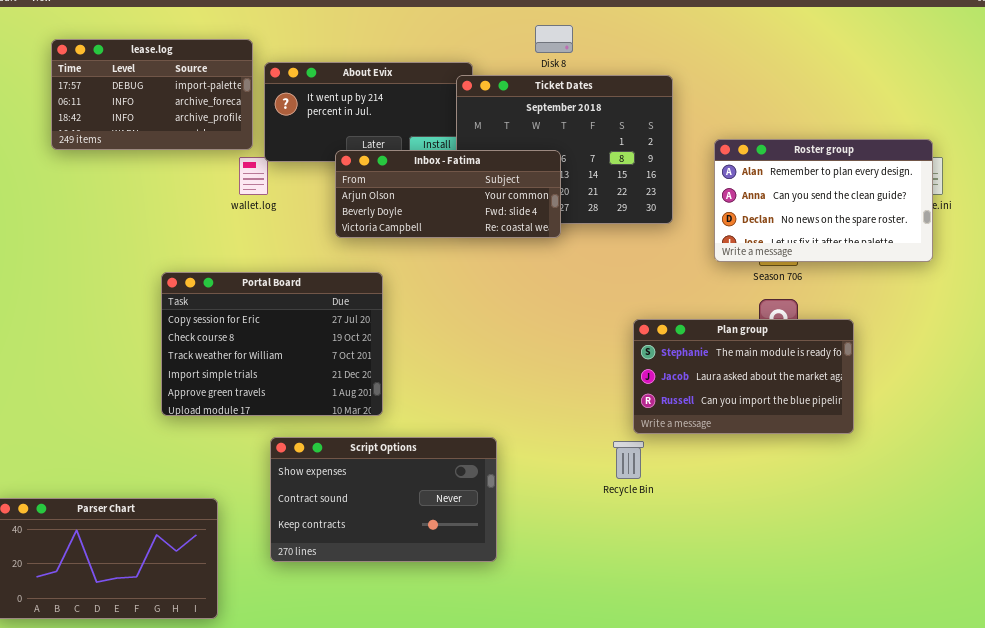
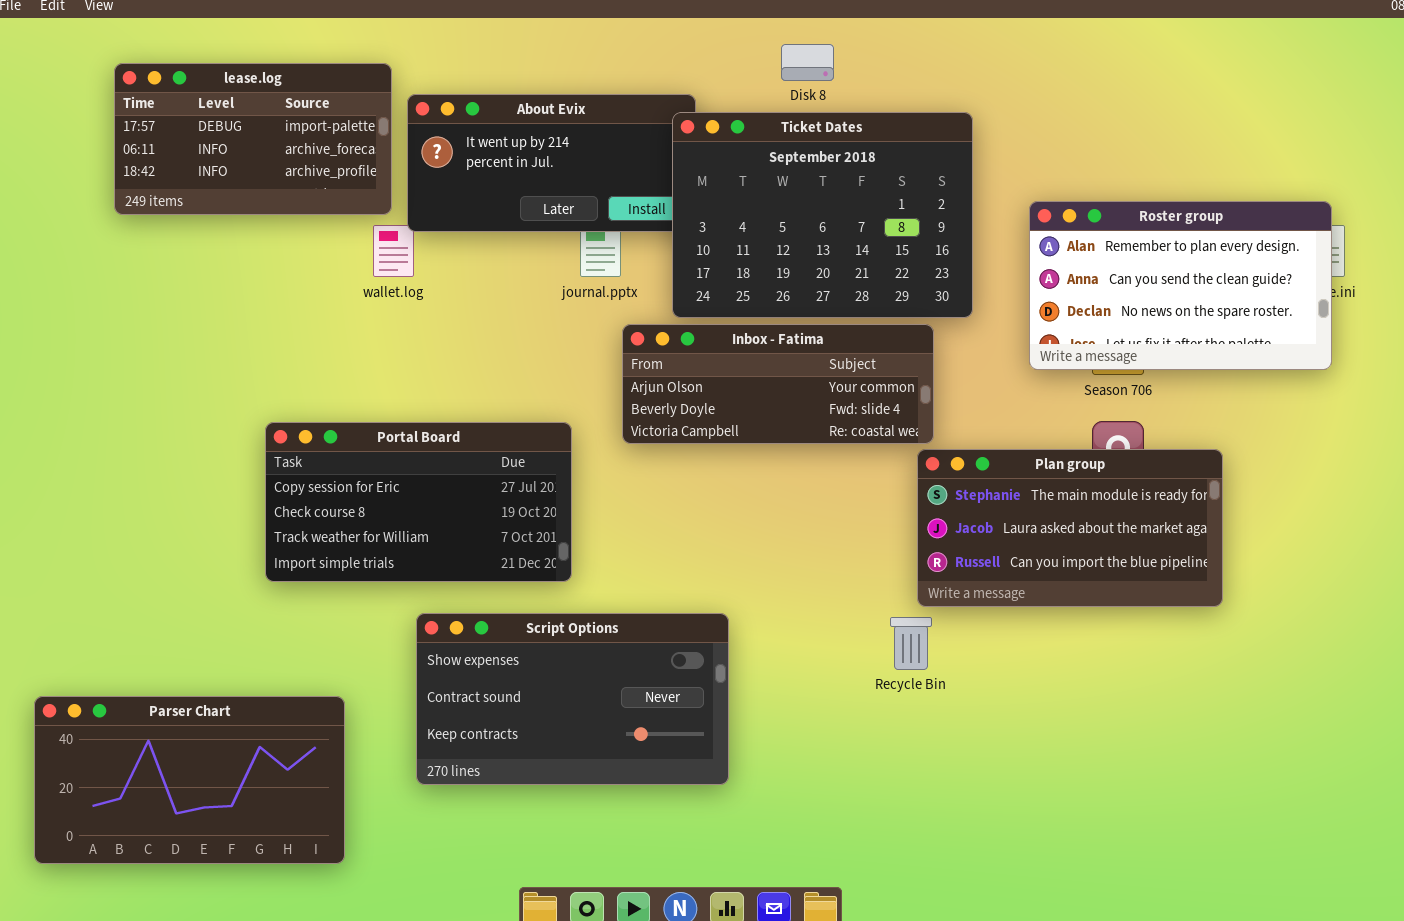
Inbox - Fatima: [335,150,561,238] -> [622,324,934,444], moved
Portal Board: [161,272,383,416] -> [265,422,572,582], resized

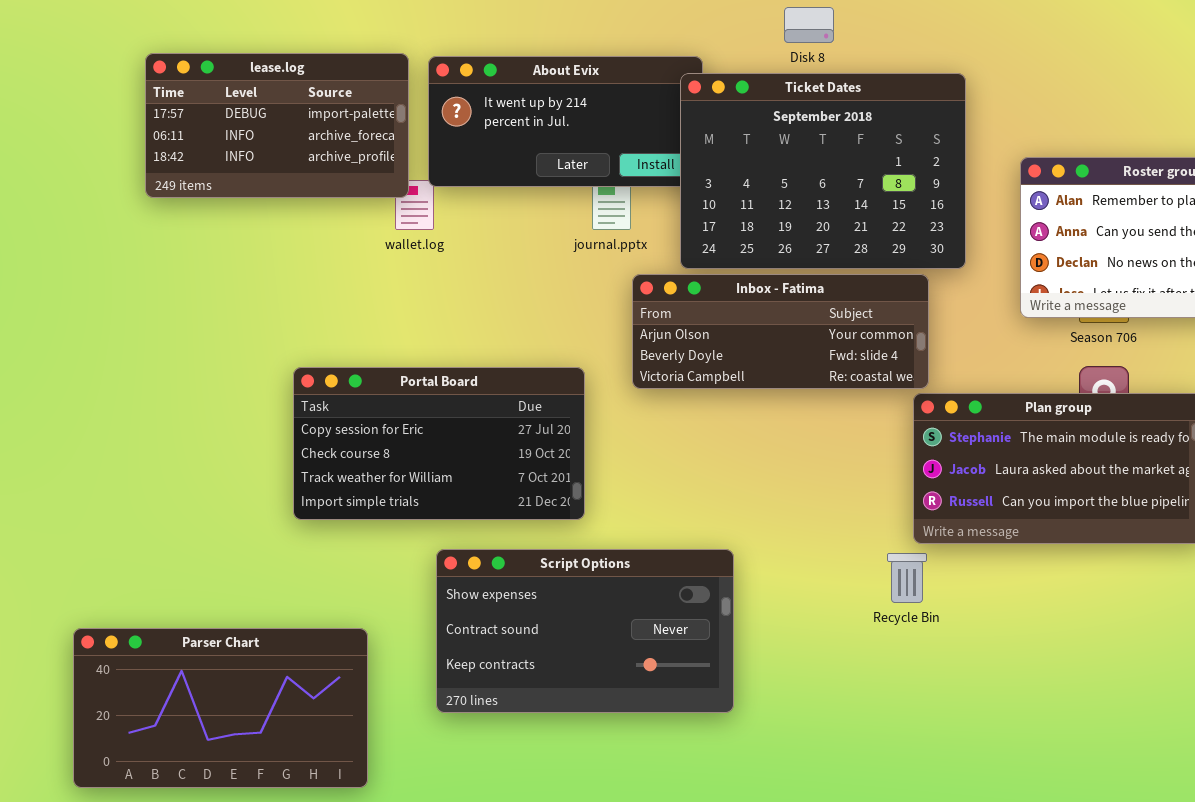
lease.log: [114,63,392,215] -> [145,53,409,198], moved

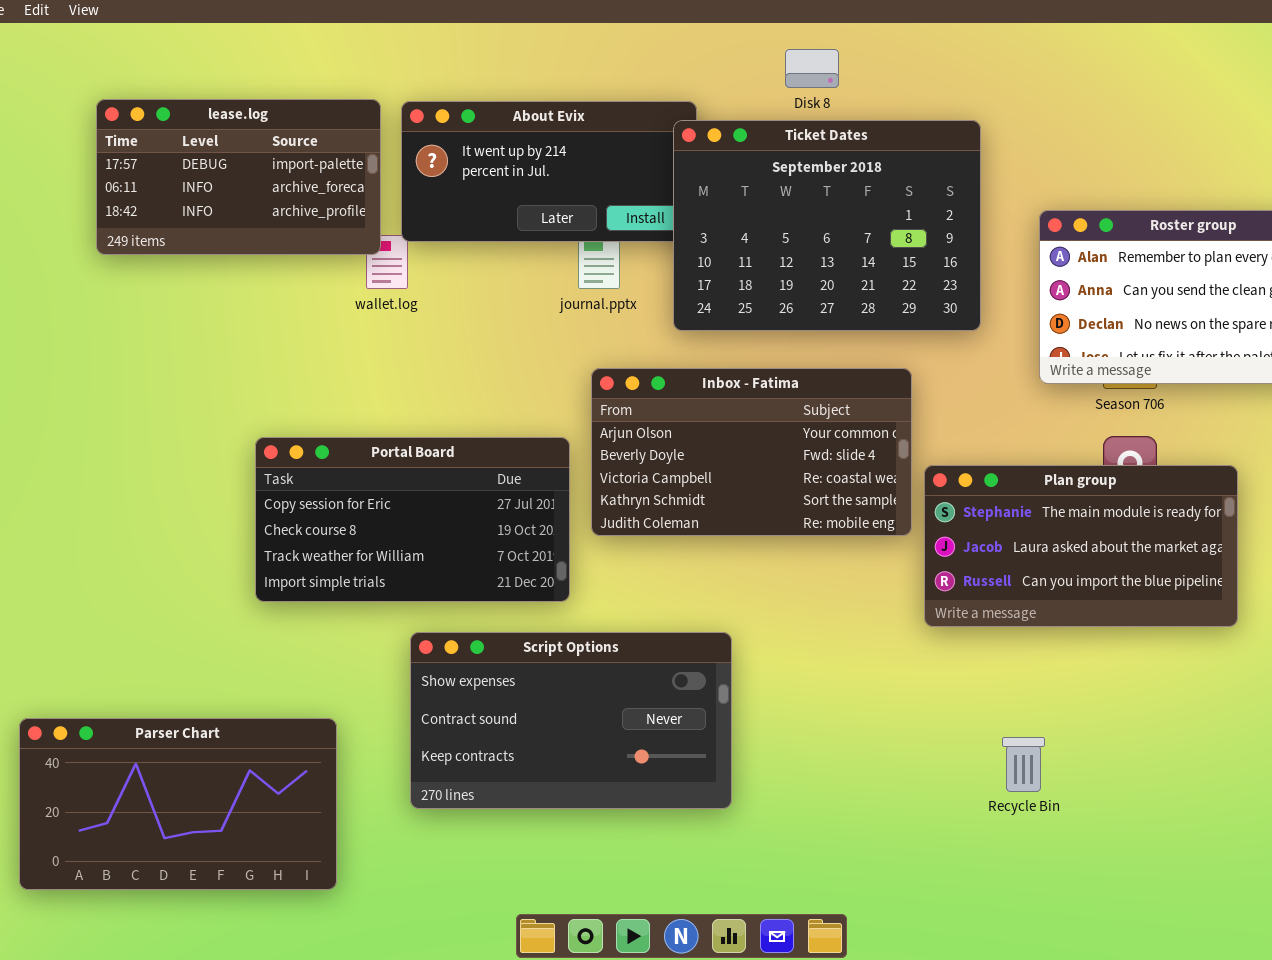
Inbox - Fatima: [632,274,929,389] -> [591,368,912,536], moved, resized
Recycle Bin: [887,553,927,603] -> [1002,737,1045,792], moved

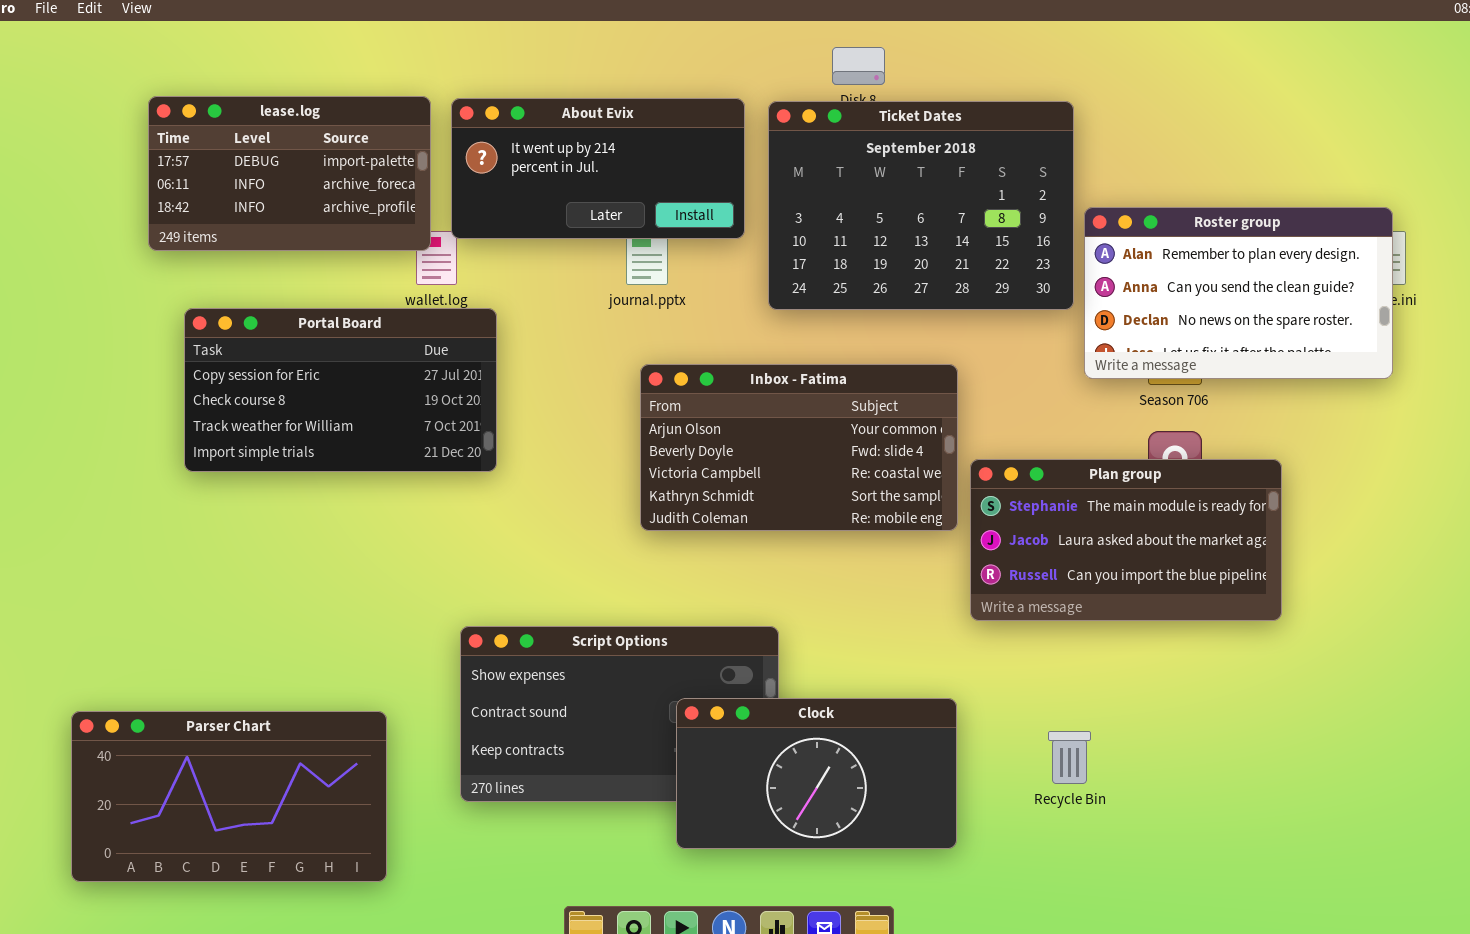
Ticket Dates: [673,120,981,331] -> [768,101,1074,310], moved
Portal Board: [255,437,570,602] -> [184,308,497,472], moved
Clock: none -> [676,698,957,849], opened

